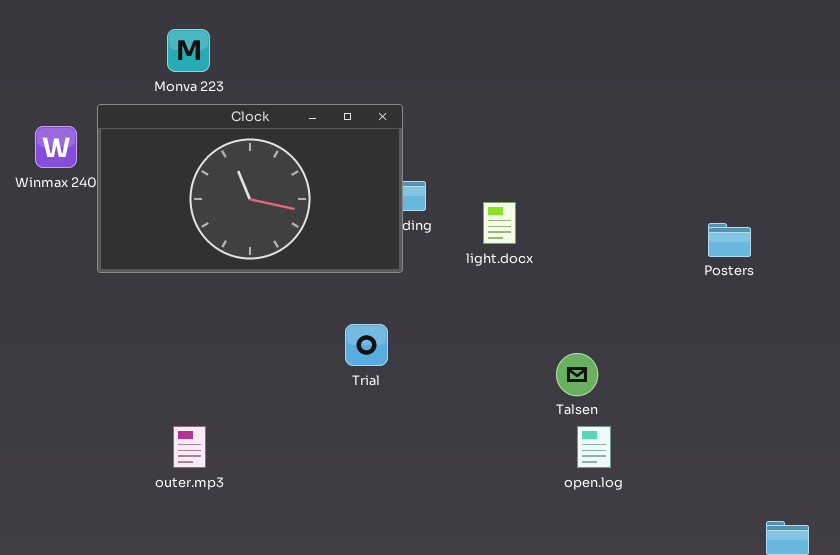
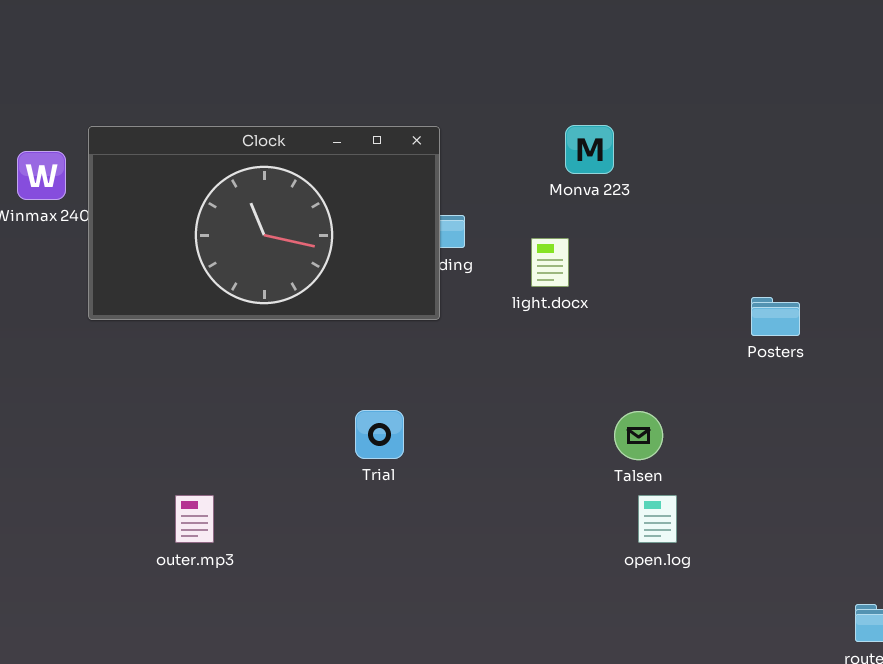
Monva 223: [167,29,210,72] -> [565,125,614,174], moved
Posters: [708,223,751,257] -> [751,297,800,336], moved
Trial: [345,324,388,366] -> [355,410,404,459], moved

